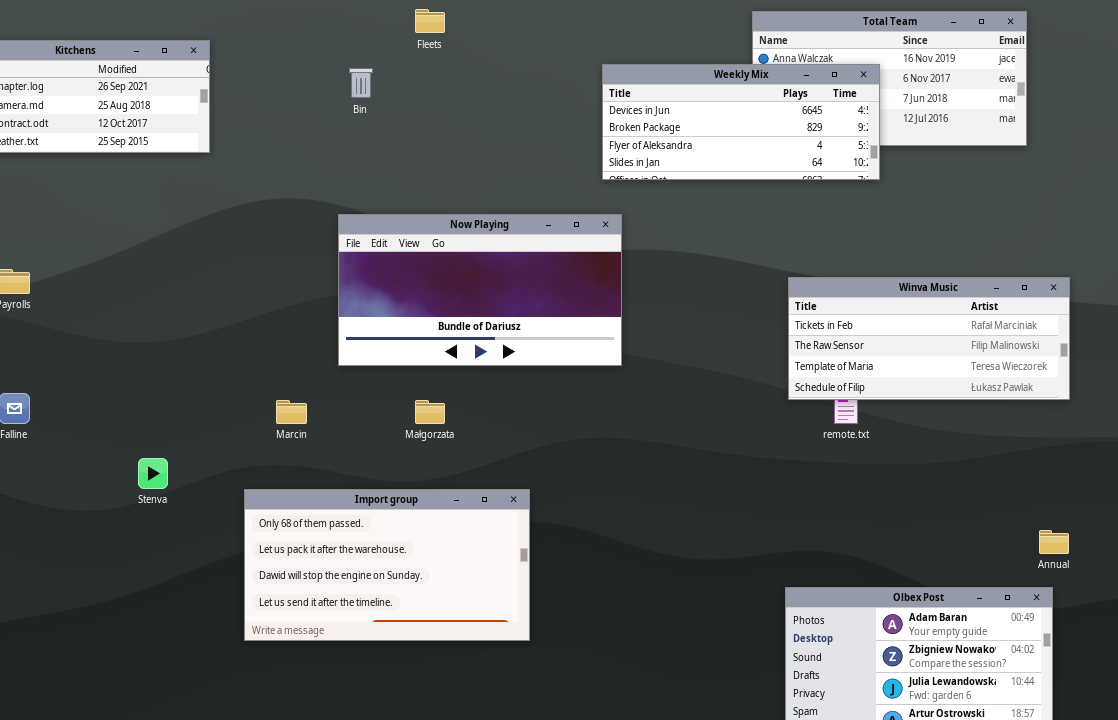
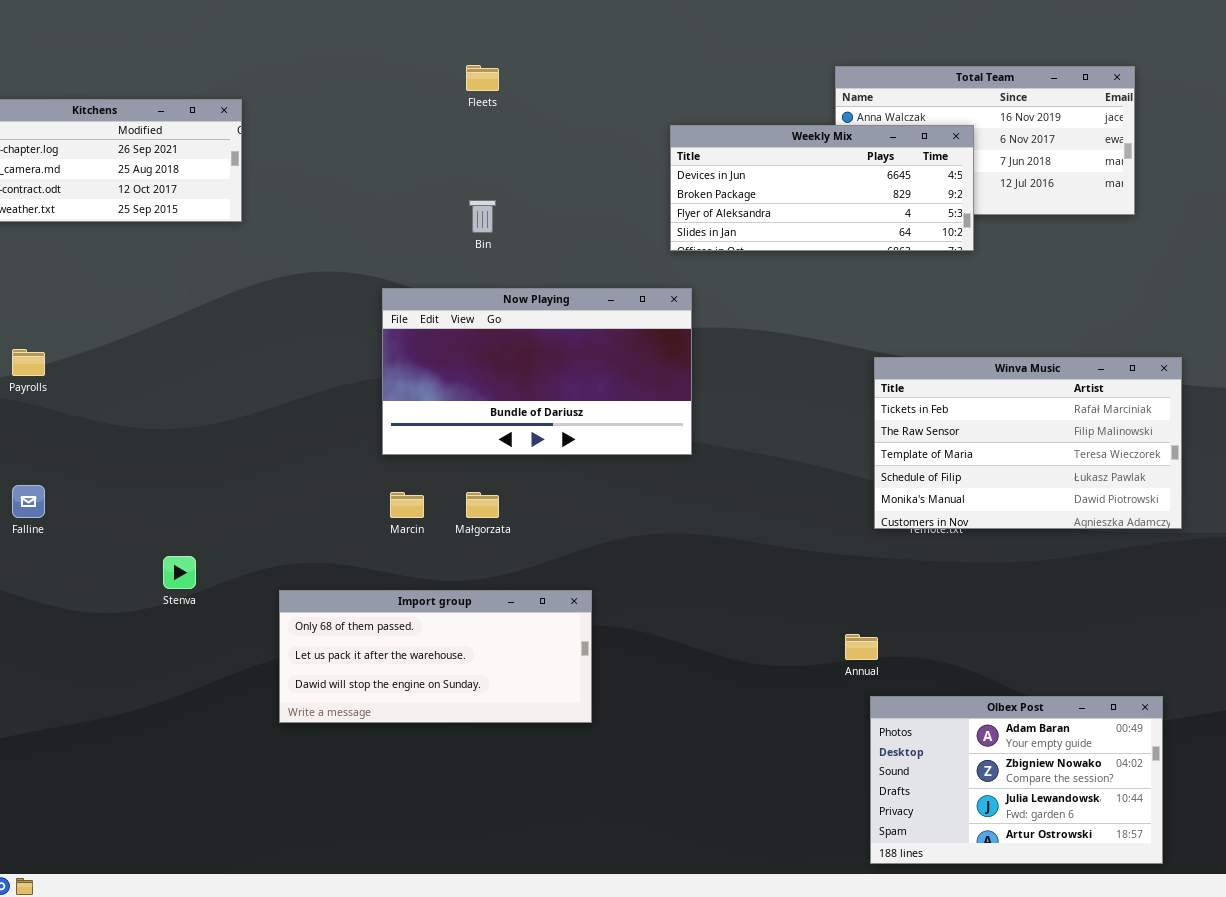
Bin: [349,68,373,98] -> [469,200,496,233], moved
Winva Music: [788,277,1070,400] -> [874,357,1182,529], resized
Marcin: [276,400,307,424] -> [390,492,424,518], moved
Import group: [244,489,530,641] -> [279,590,592,723], resized
Annual: [1039,530,1069,554] -> [845,634,878,660], moved

